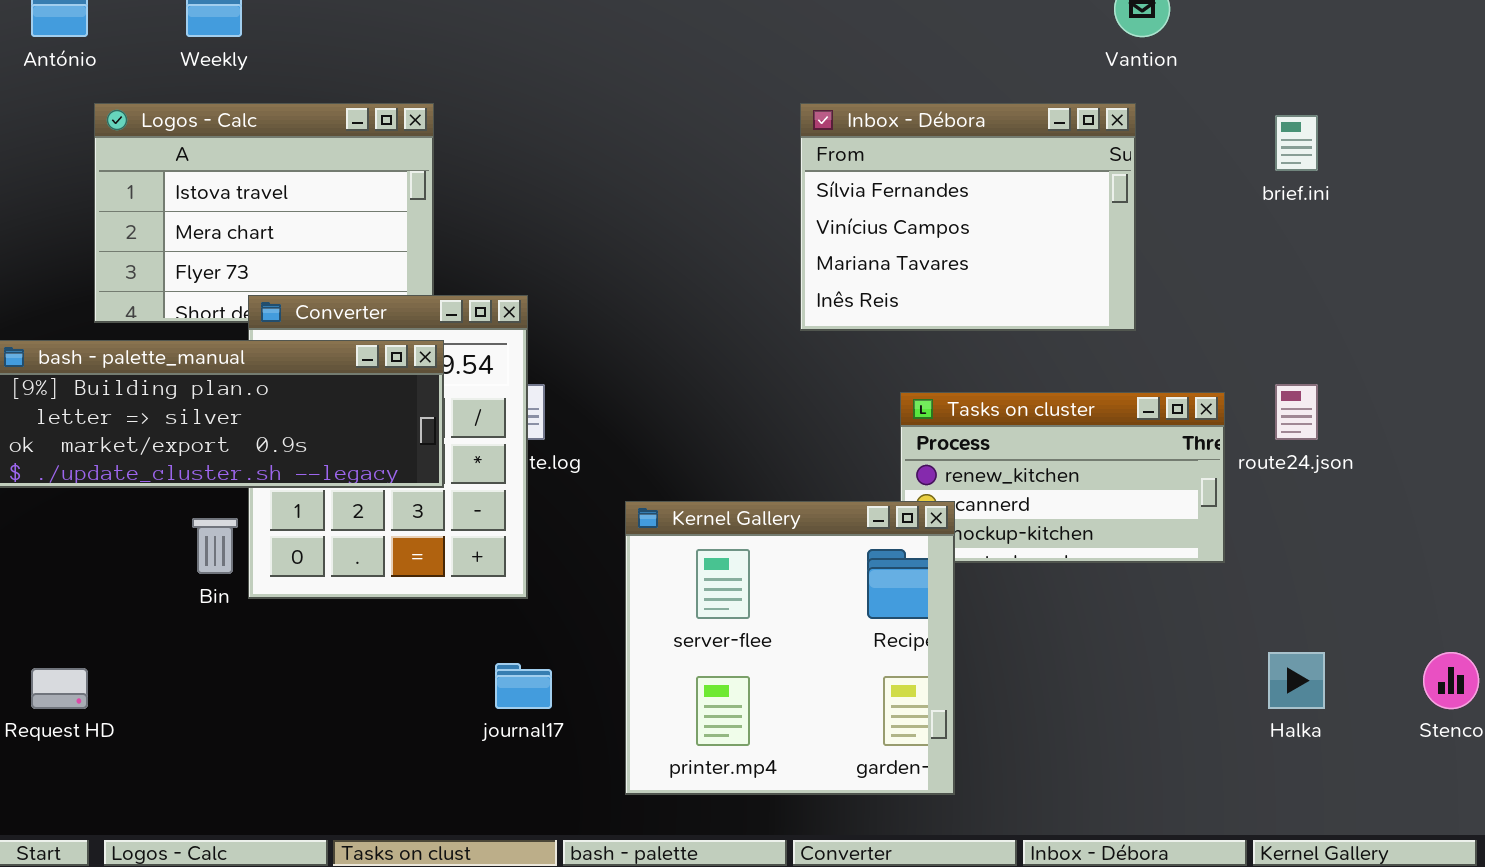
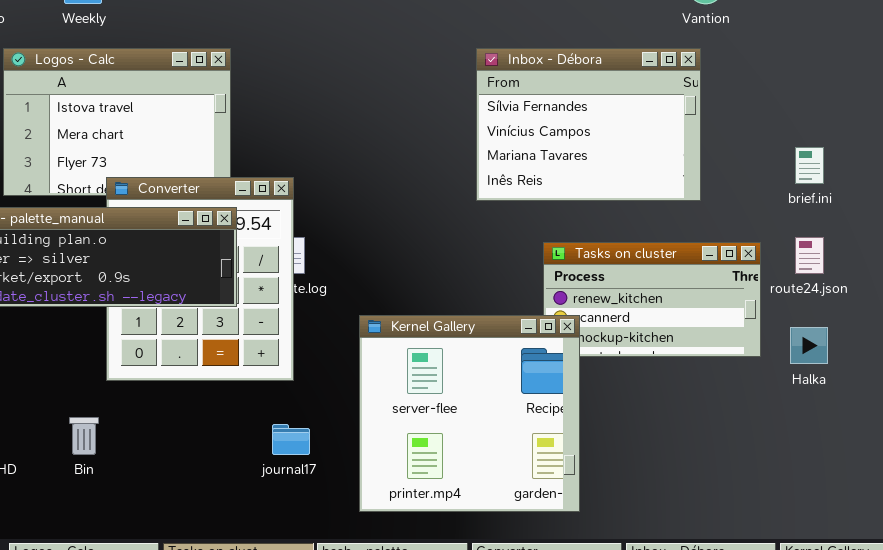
brief.ini: [1275,115,1318,171] -> [795,147,824,184], moved
Bin: [192,518,238,574] -> [69,417,99,455], moved
Halka: [1268,652,1325,709] -> [790,327,828,364], moved

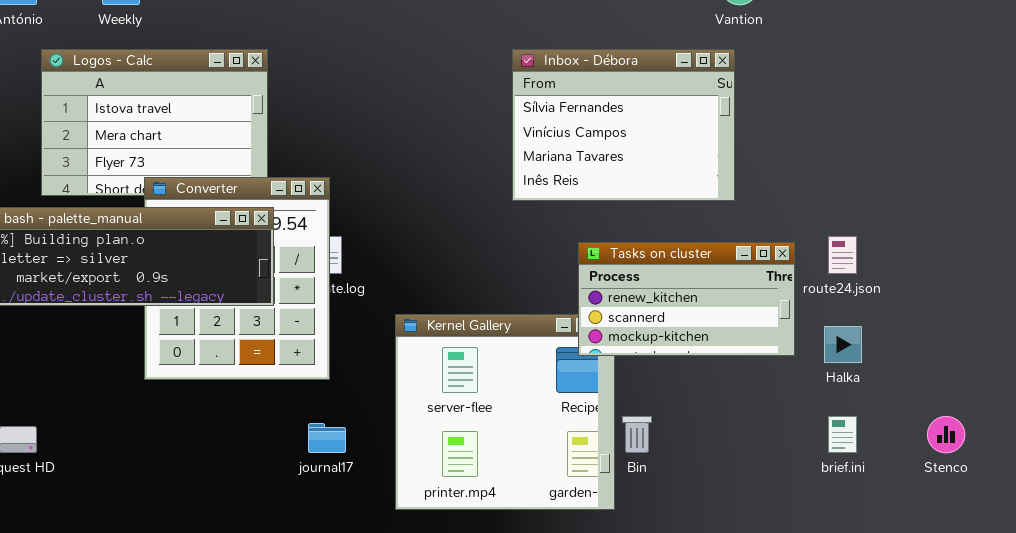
brief.ini: [795,147,824,184] -> [828,416,857,453], moved
Tasks on cluster: [543,242,761,357] -> [578,242,795,356], raised
Bin: [69,417,99,455] -> [622,416,652,453], moved

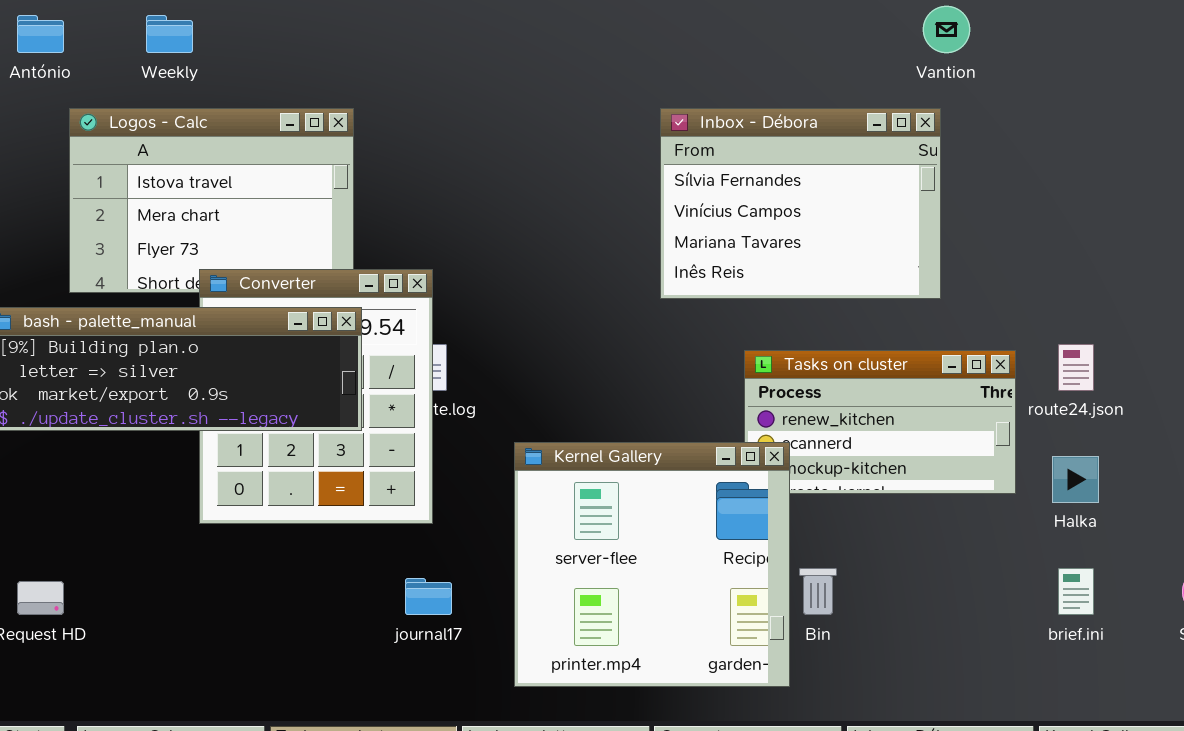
Kernel Gallery: [395,314,615,510] -> [514,442,790,687], raised

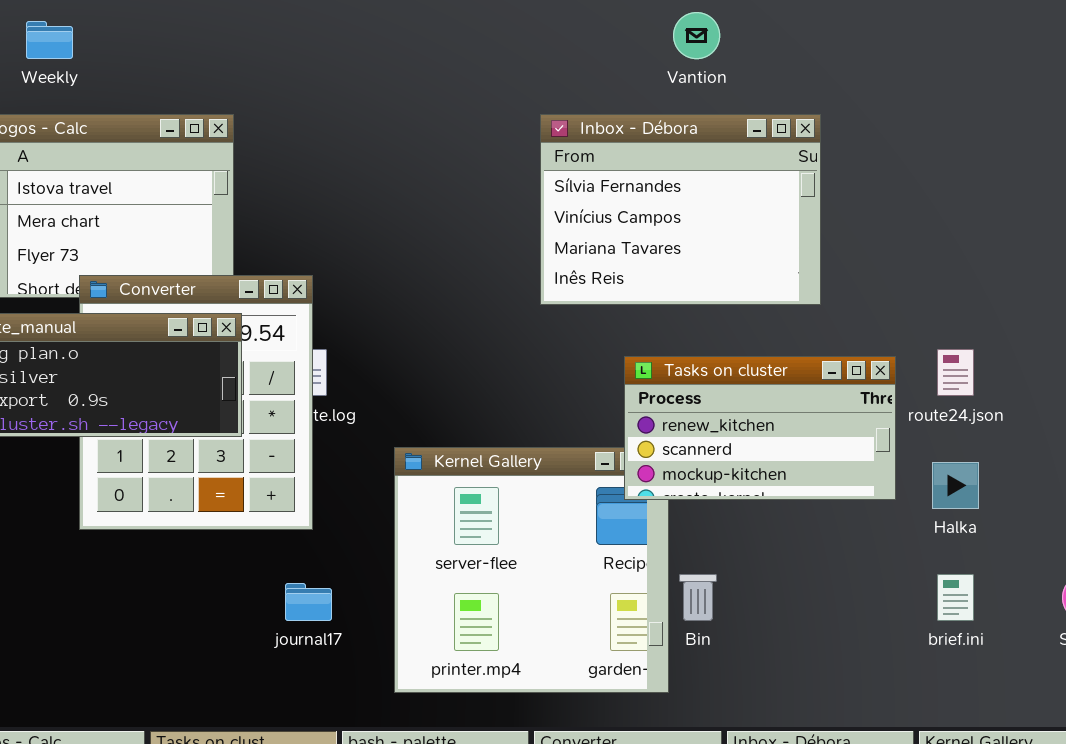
Vantion: [923,6,970,53] -> [673,12,720,59], moved
Tasks on cluster: [744,350,1016,494] -> [624,356,896,500], raised

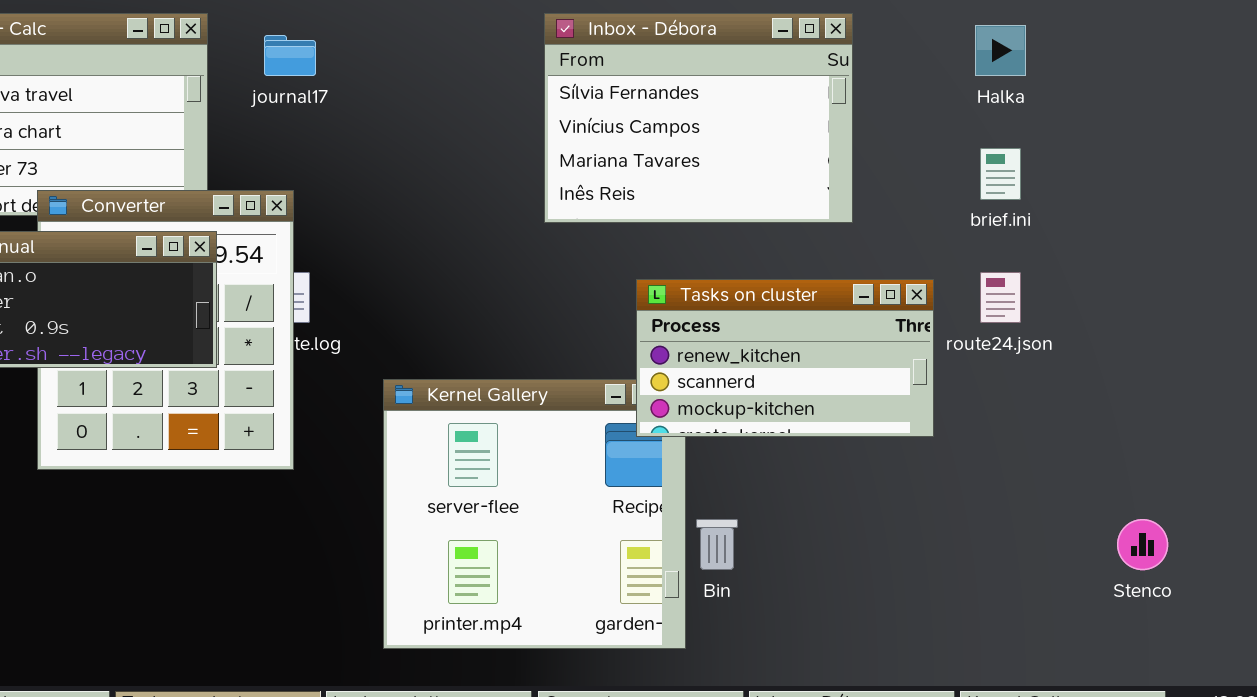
Halka: [932,462,979,509] -> [975,25,1026,76], moved
brief.ini: [937,574,974,621] -> [980,148,1021,200], moved
journal17: [285,583,332,621] -> [264,35,316,76], moved

